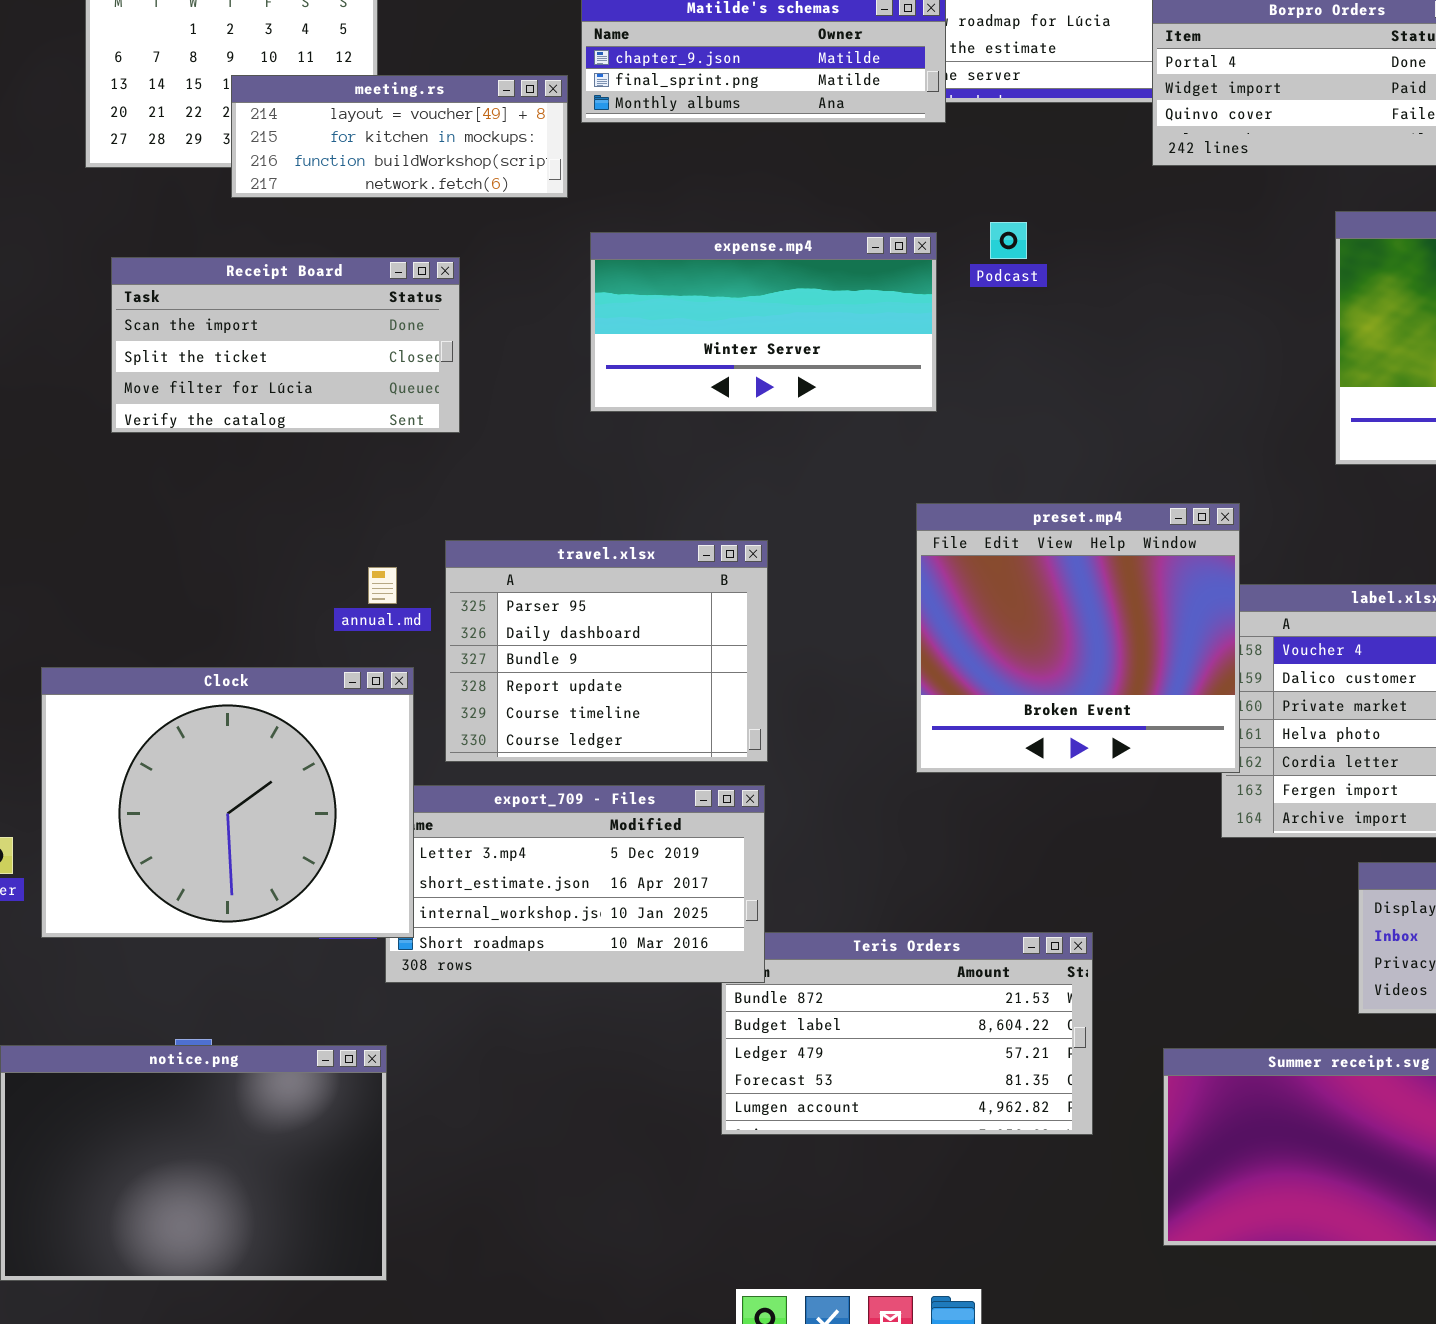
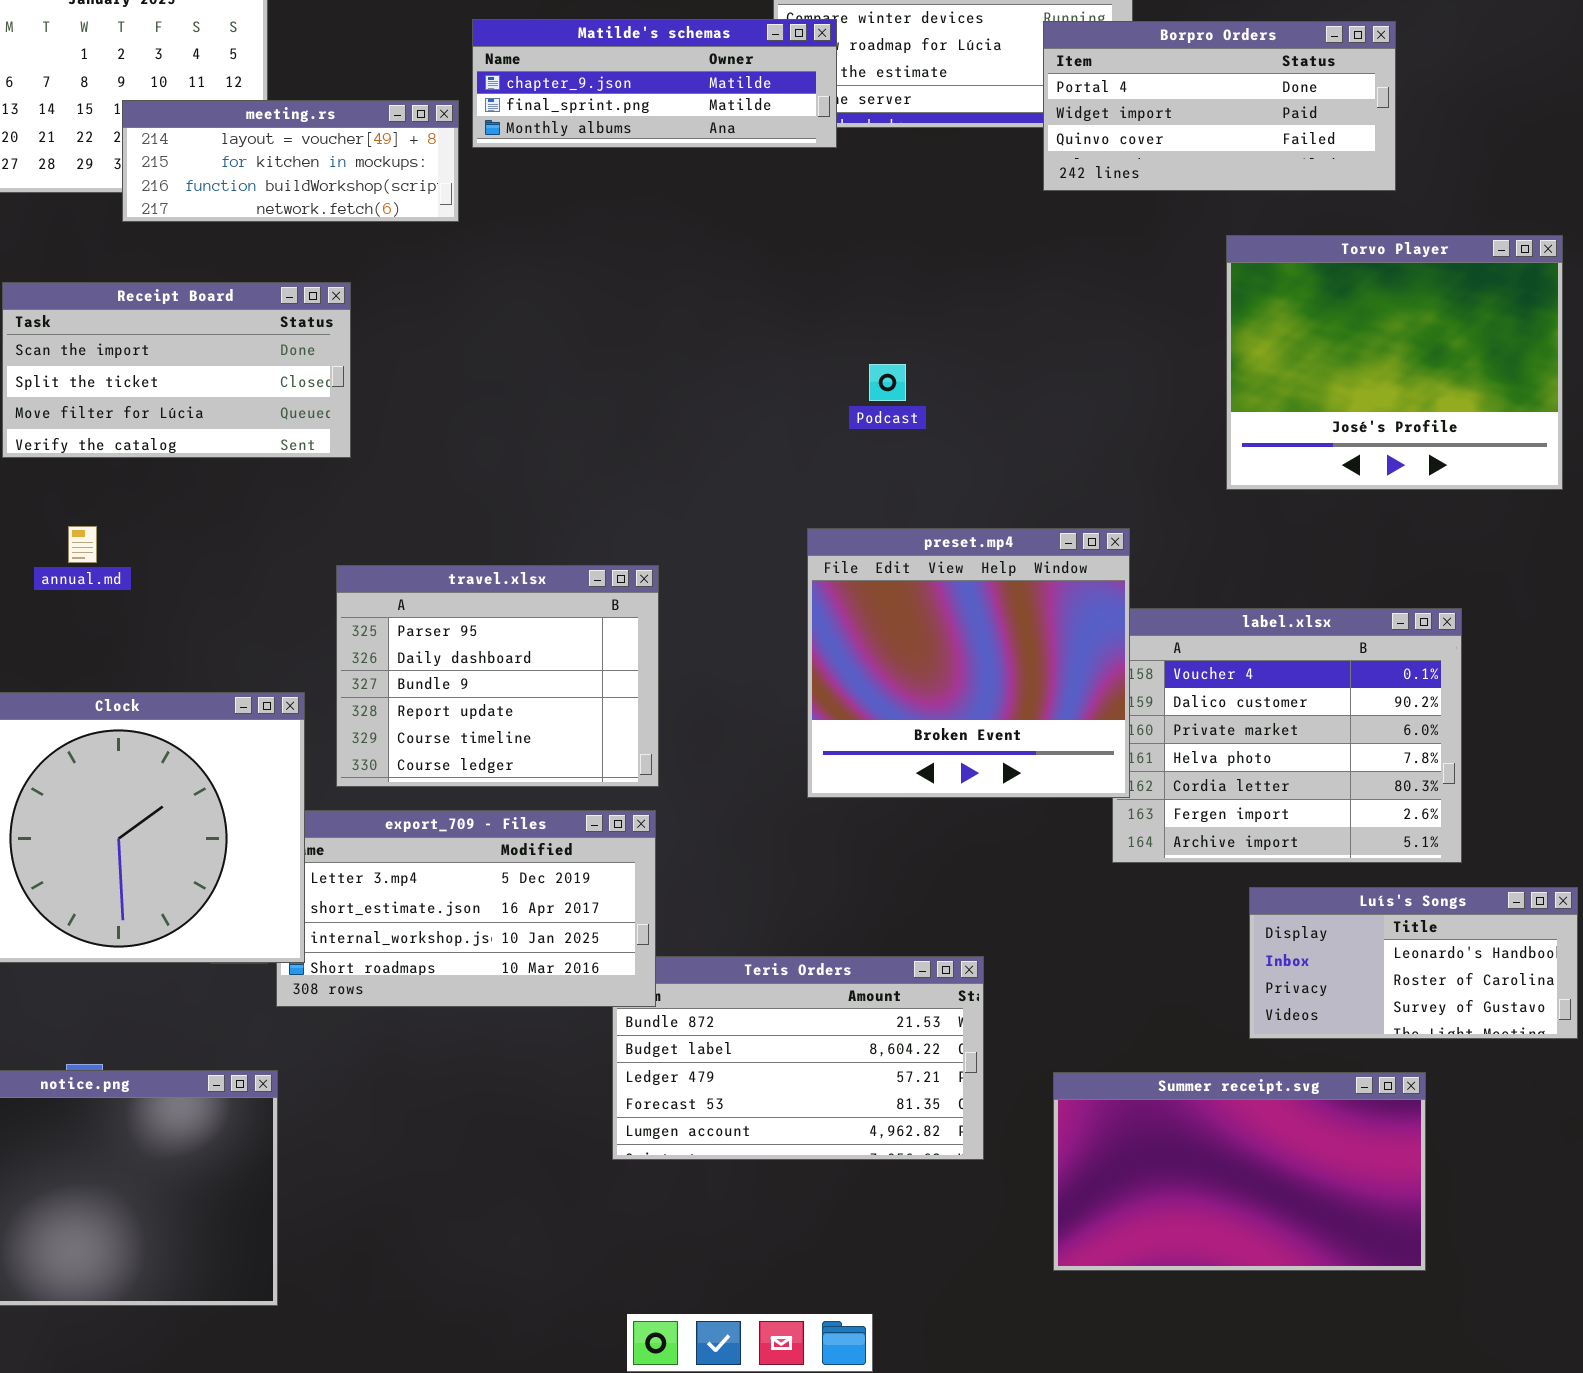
Podcast: [990,222,1027,259] -> [869,364,906,401], moved
expense.mp4: [590,232,937,412] -> none, closed
annual.md: [368,567,397,604] -> [68,526,97,563], moved

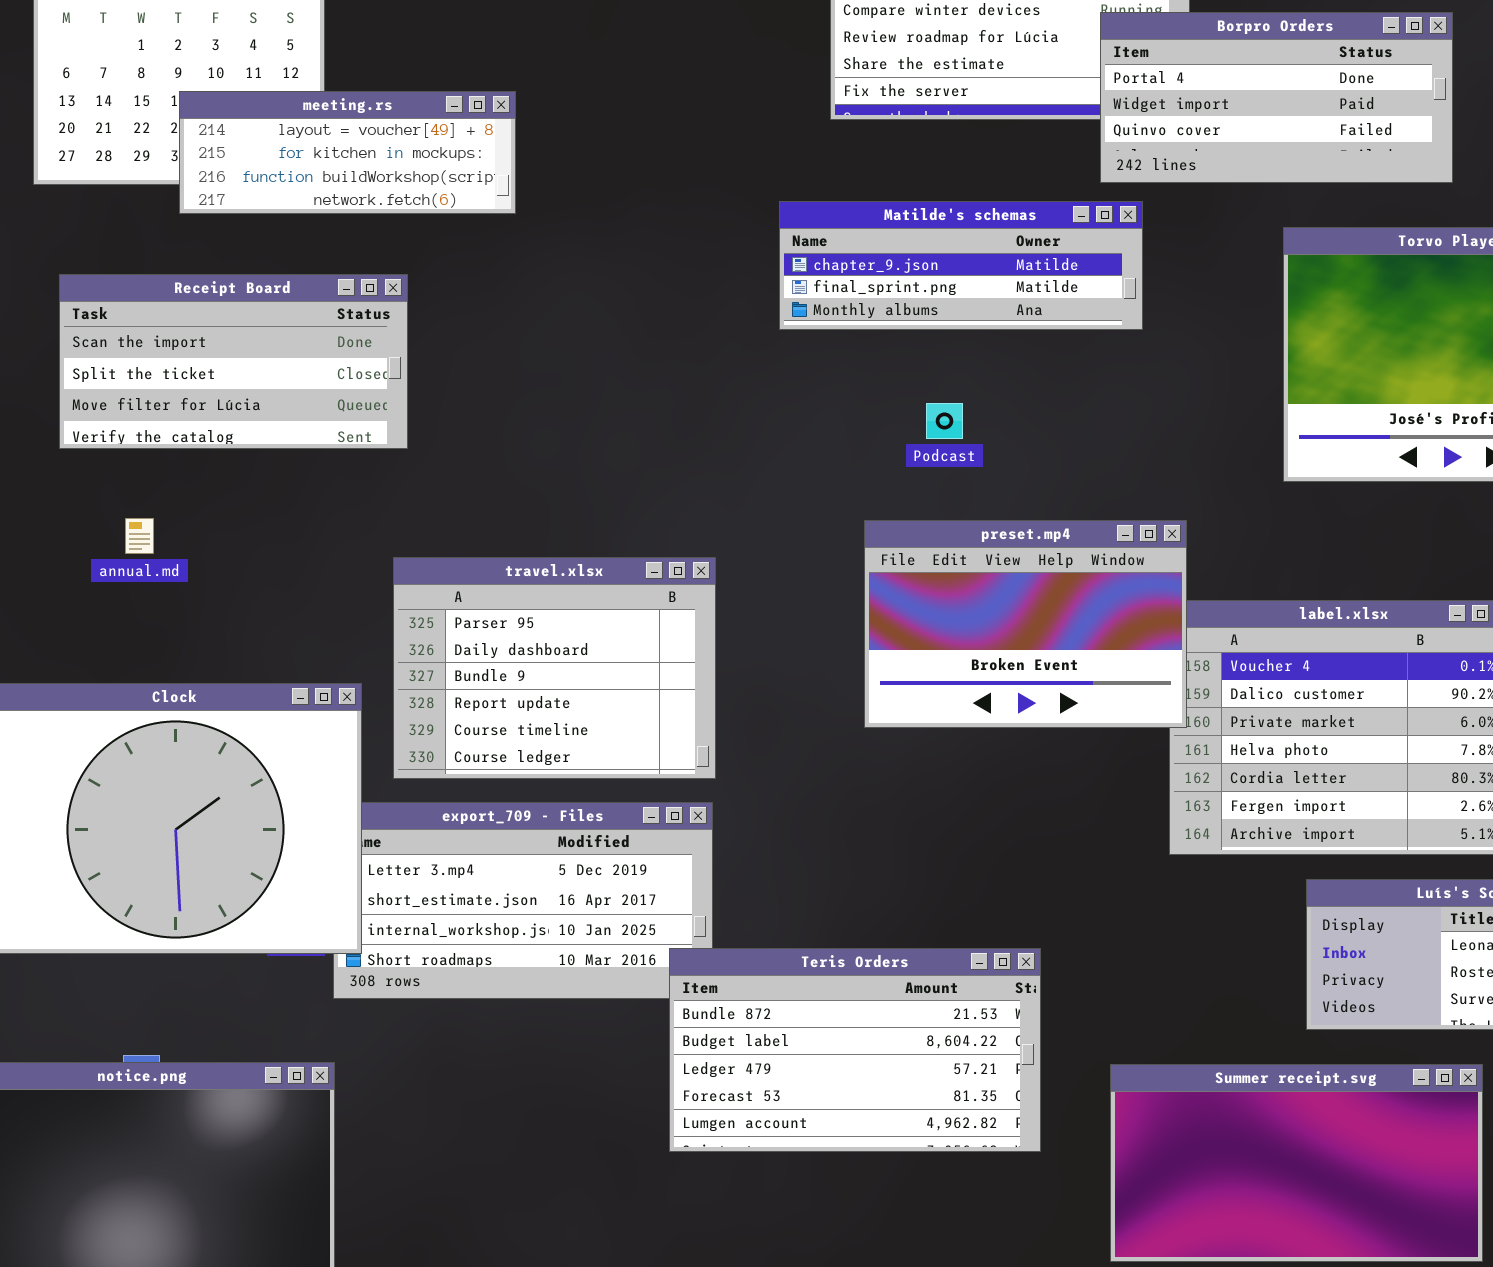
Matilde's schemas: [472,19,837,148] -> [779,201,1143,330], moved
Podcast: [869,364,906,401] -> [926,403,963,439], moved
preset.mp4: [807,528,1130,798] -> [864,520,1187,728], resized
Teris Orders: [612,956,984,1160] -> [669,948,1041,1152], raised

